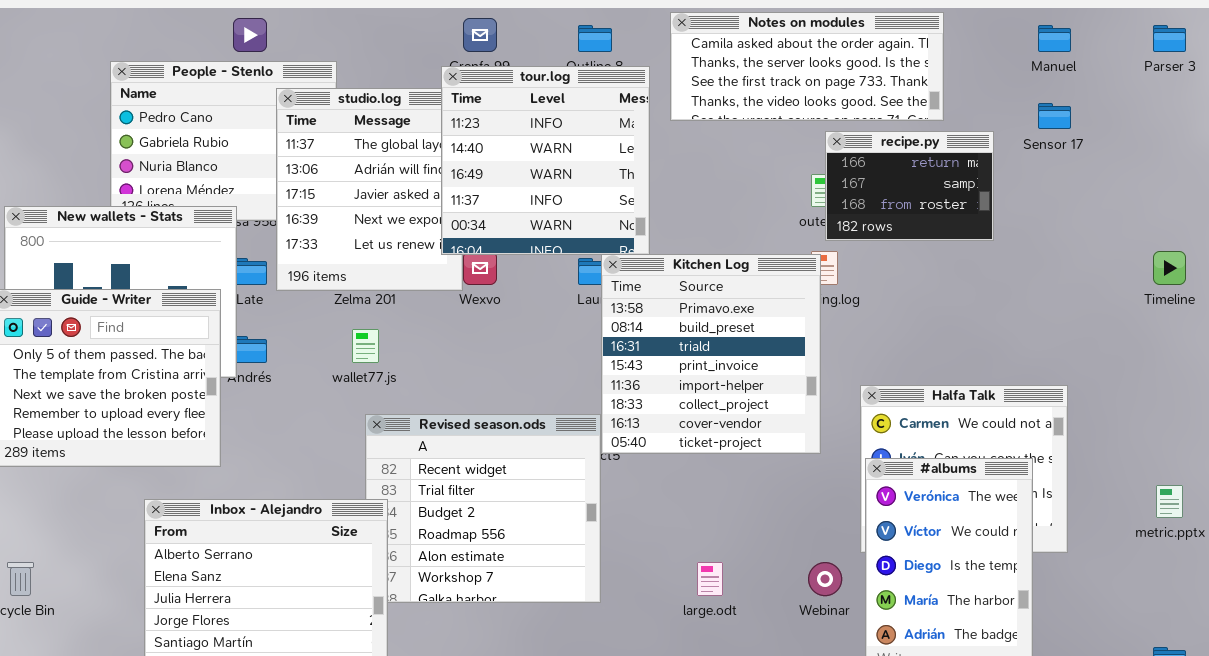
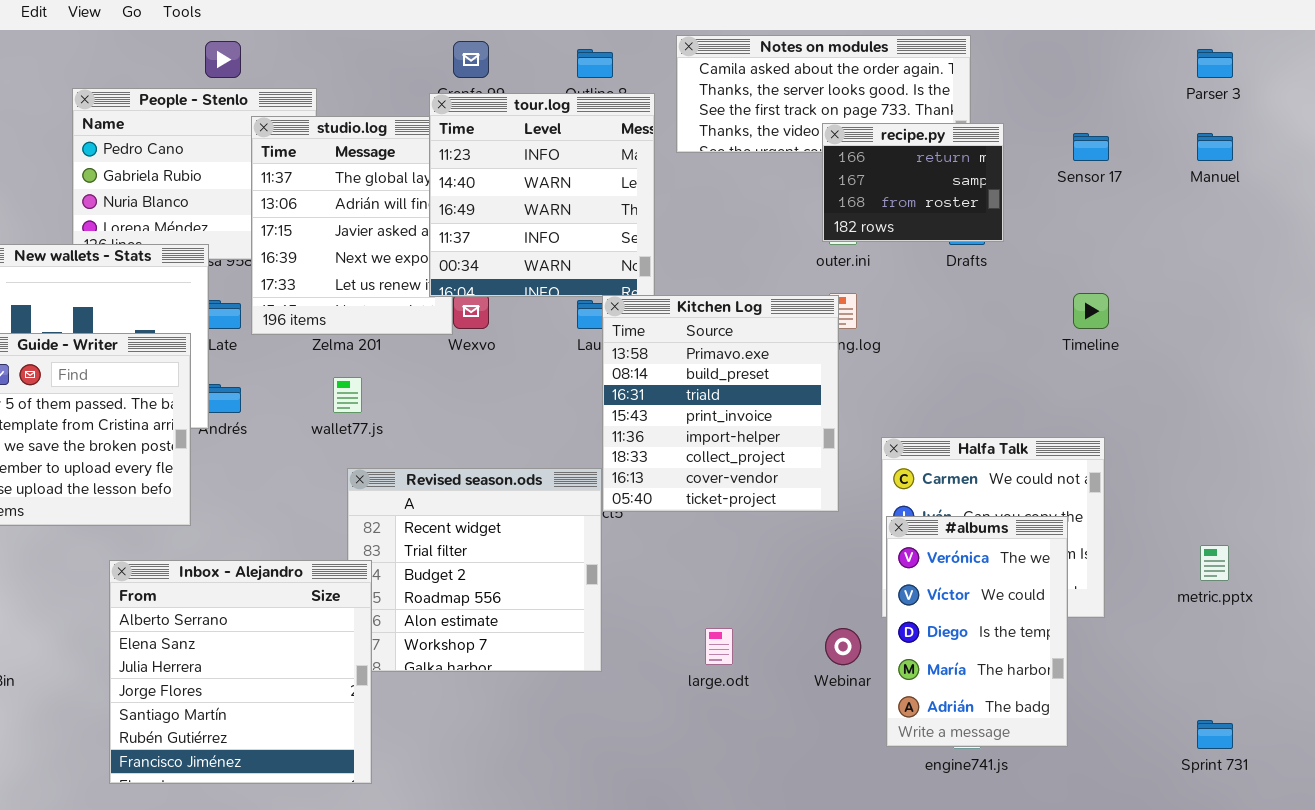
Manuel: [1038,25,1071,52] -> [1197,133,1233,161], moved
recipe.py: [825,131,994,241] -> [822,123,1004,242], moved
Timeline: [1153,251,1186,285] -> [1073,293,1109,329], moved

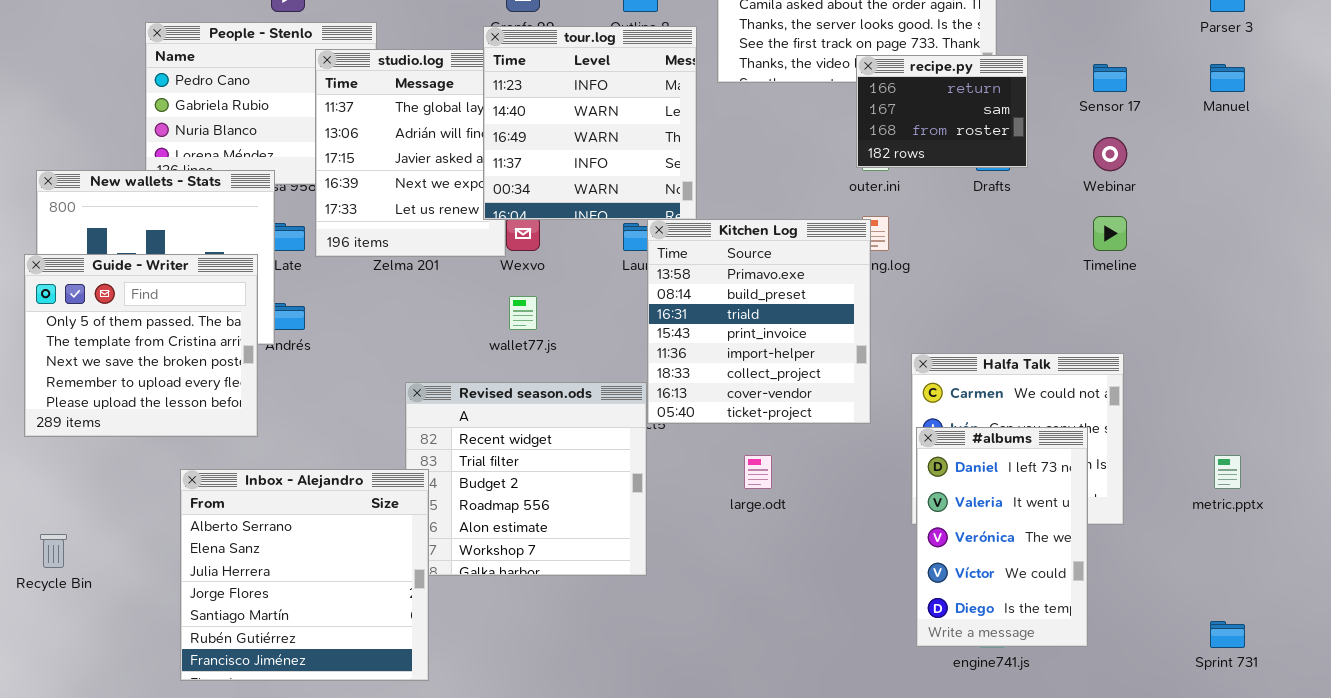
wallet77.js: [333,377,362,413] -> [509,296,537,330], moved
#albums: [886,516,1068,747] -> [916,427,1088,647], scrolled up 2 rows
large.odt: [705,628,733,665] -> [744,455,772,489], moved
Webinar: [825,628,861,665] -> [1093,137,1127,171], moved

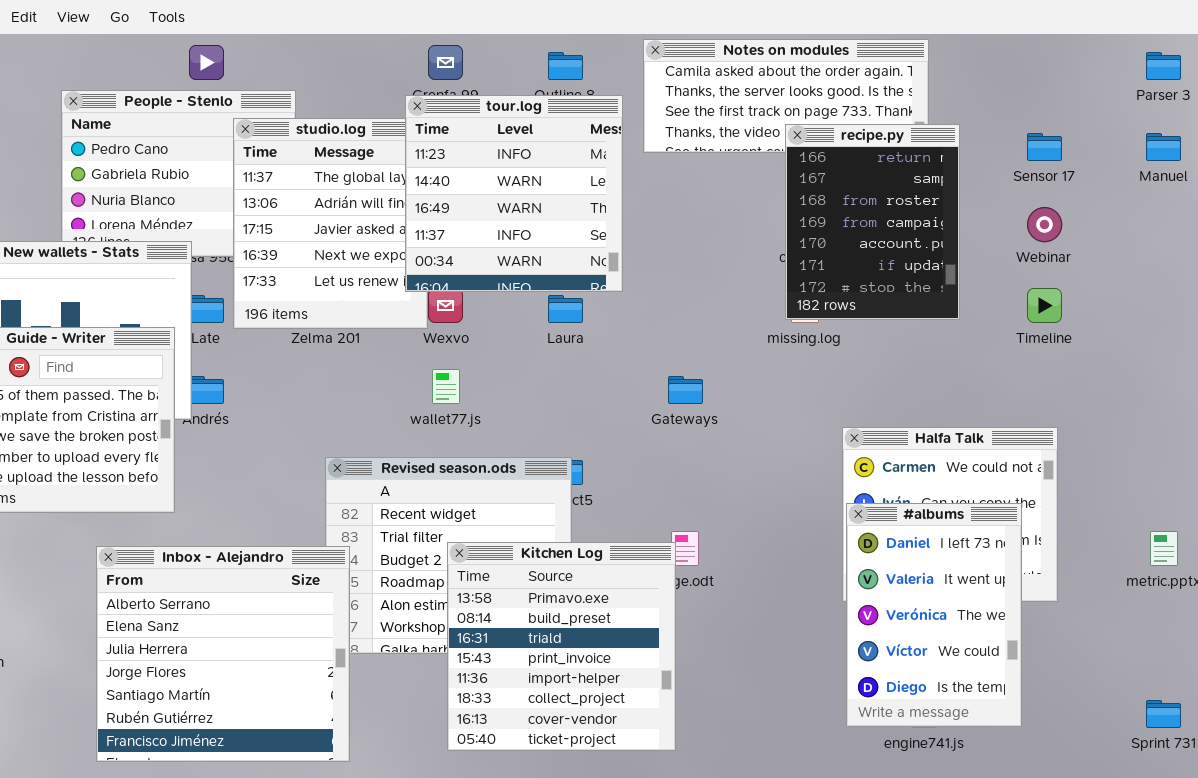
recipe.py: [856,55,1028,168] -> [785,124,960,320], resized
Kitchen Log: [647,219,871,424] -> [447,542,676,751], moved

